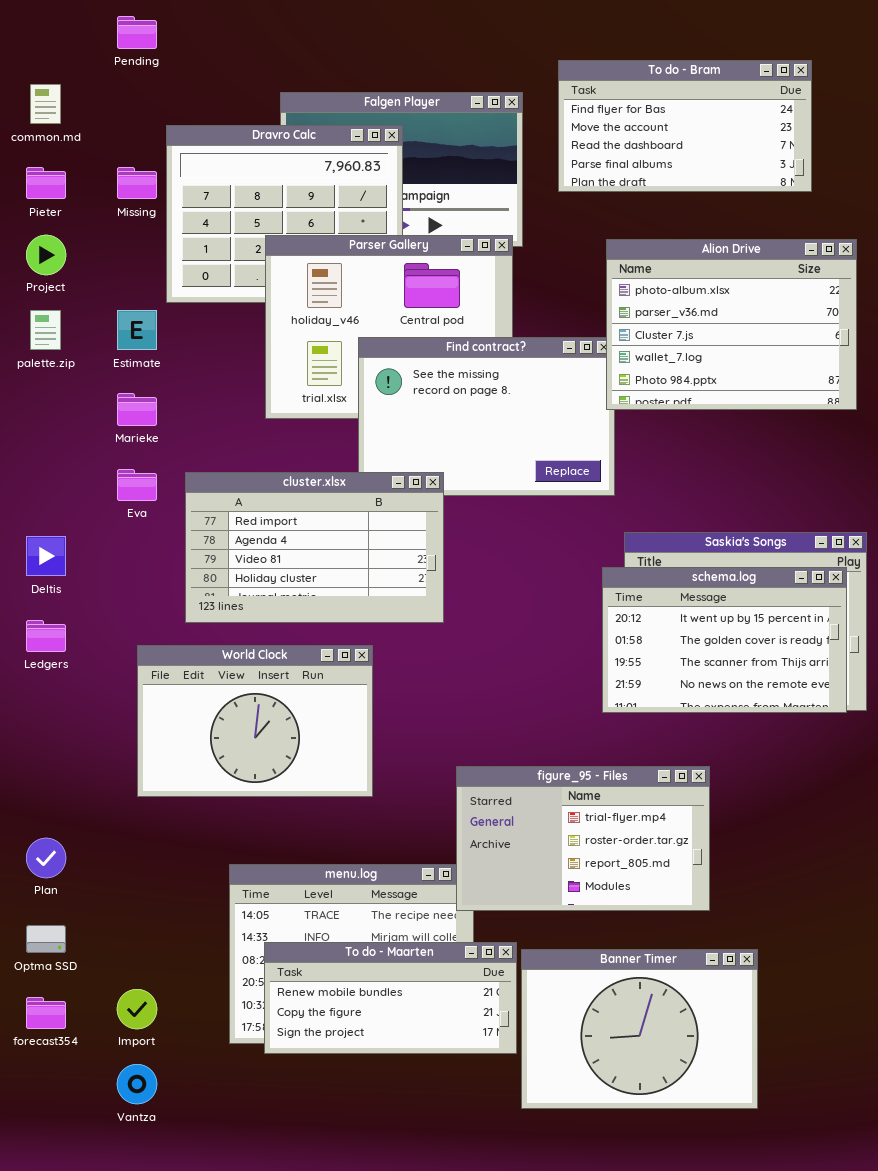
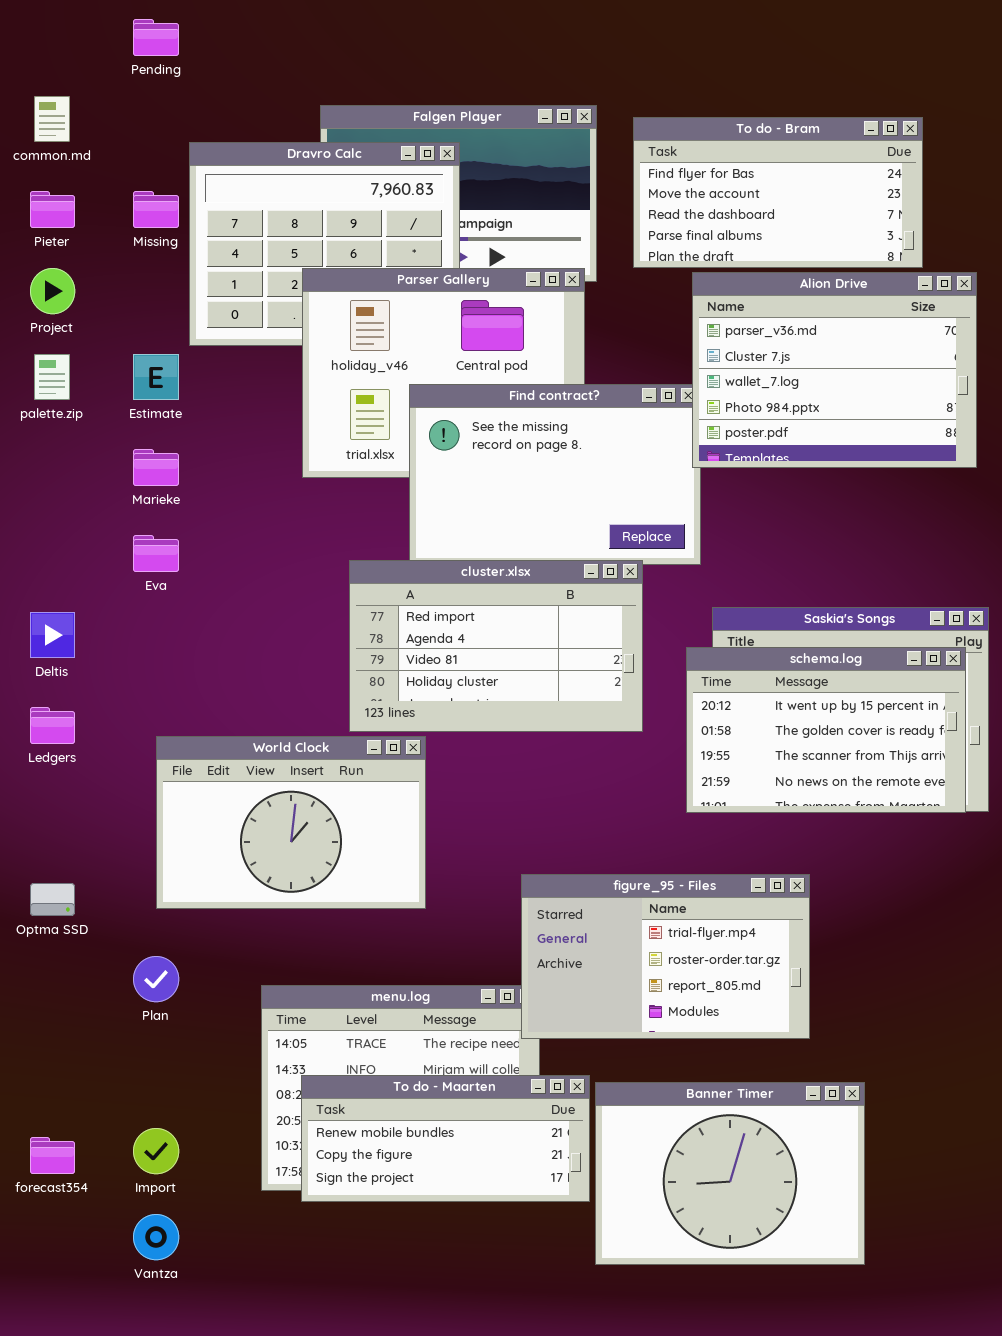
To do - Bram: [558,60,812,192] -> [633,117,923,268], moved
Alion Drive: [606,239,857,410] -> [692,272,977,468], scrolled down 1 row
cluster.xlsx: [185,472,444,623] -> [349,560,643,732], moved
Plan: [26,838,66,878] -> [133,956,179,1002], moved
Optma SSD: [26,925,66,953] -> [30,883,75,916], moved

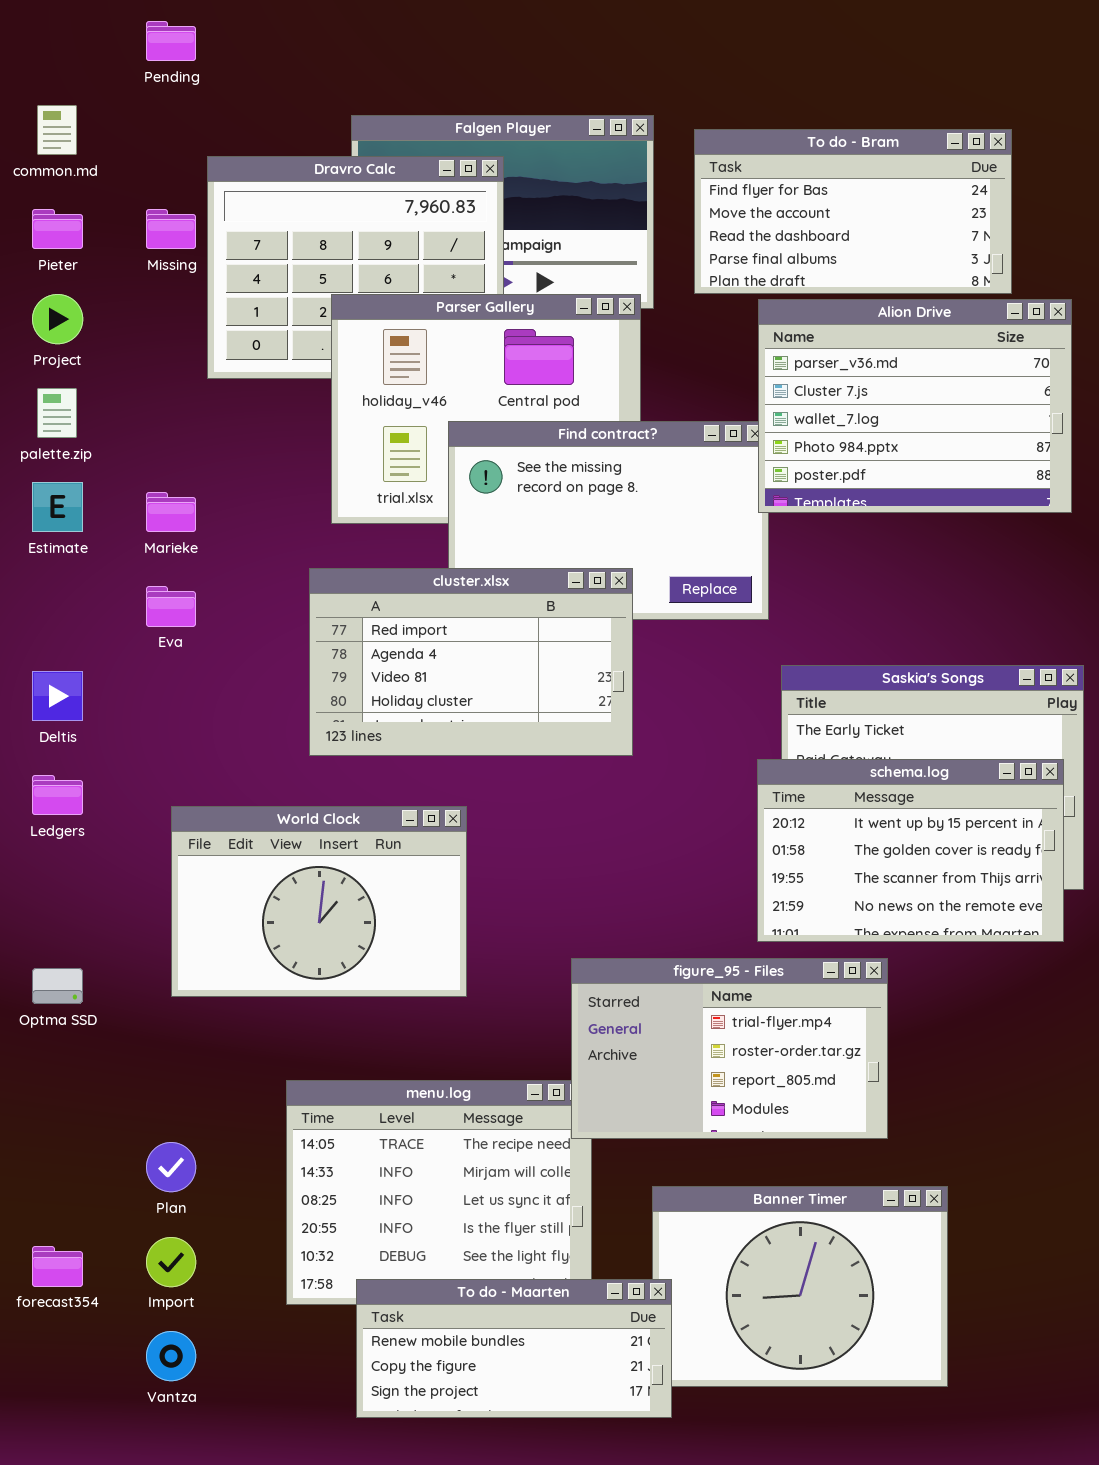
Estimate: [133,354,179,400] -> [32,482,83,532], moved
cluster.xlsx: [349,560,643,732] -> [309,568,633,756], moved
schema.log: [686,647,966,813] -> [757,759,1064,942], moved
Plan: [133,956,179,1002] -> [146,1142,196,1192], moved
To do - Maarten: [301,1075,590,1202] -> [356,1279,672,1418], moved

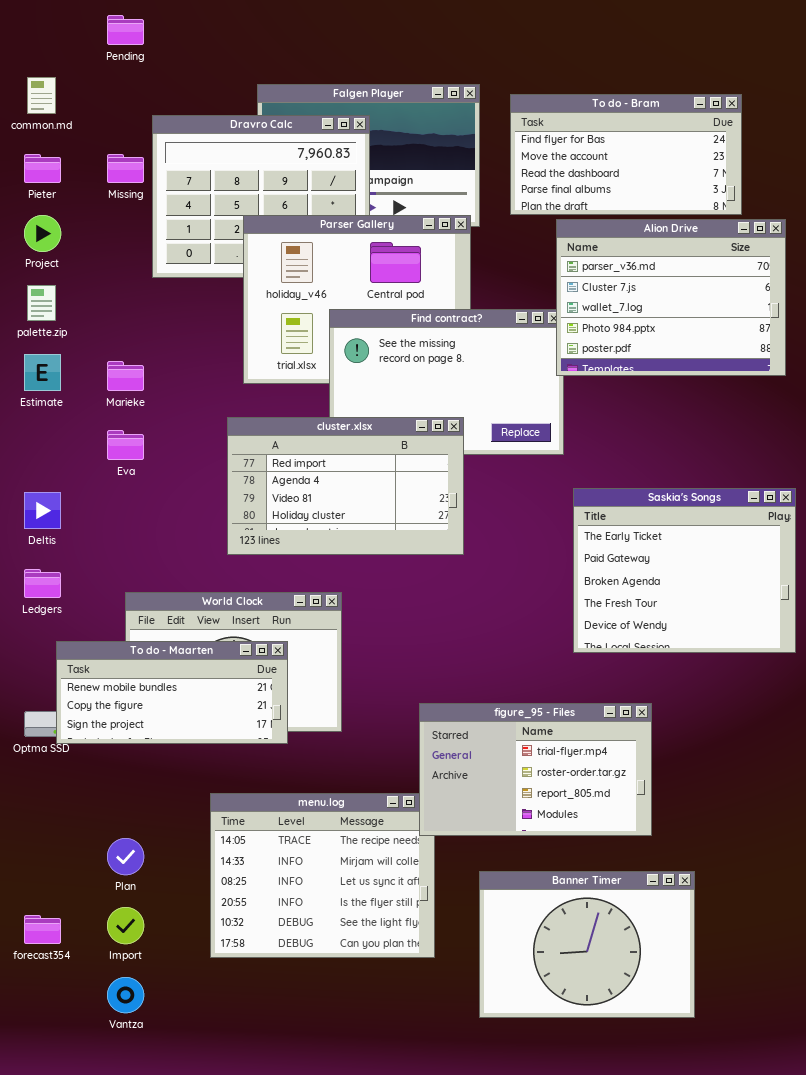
schema.log: [757,759,1064,942] -> none, closed
To do - Maarten: [356,1279,672,1418] -> [56,641,288,744], moved

